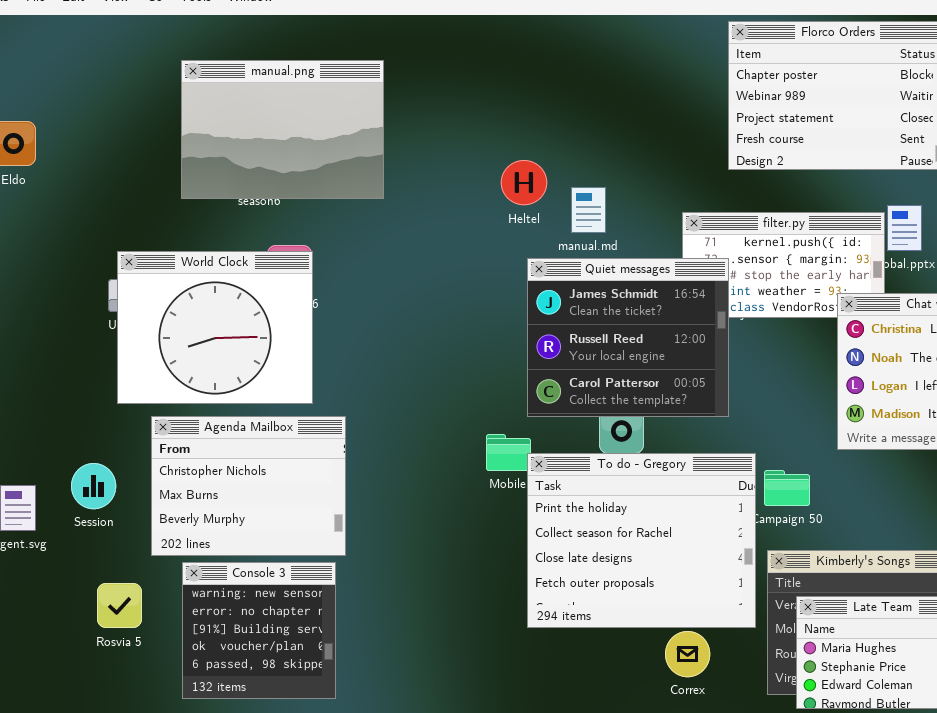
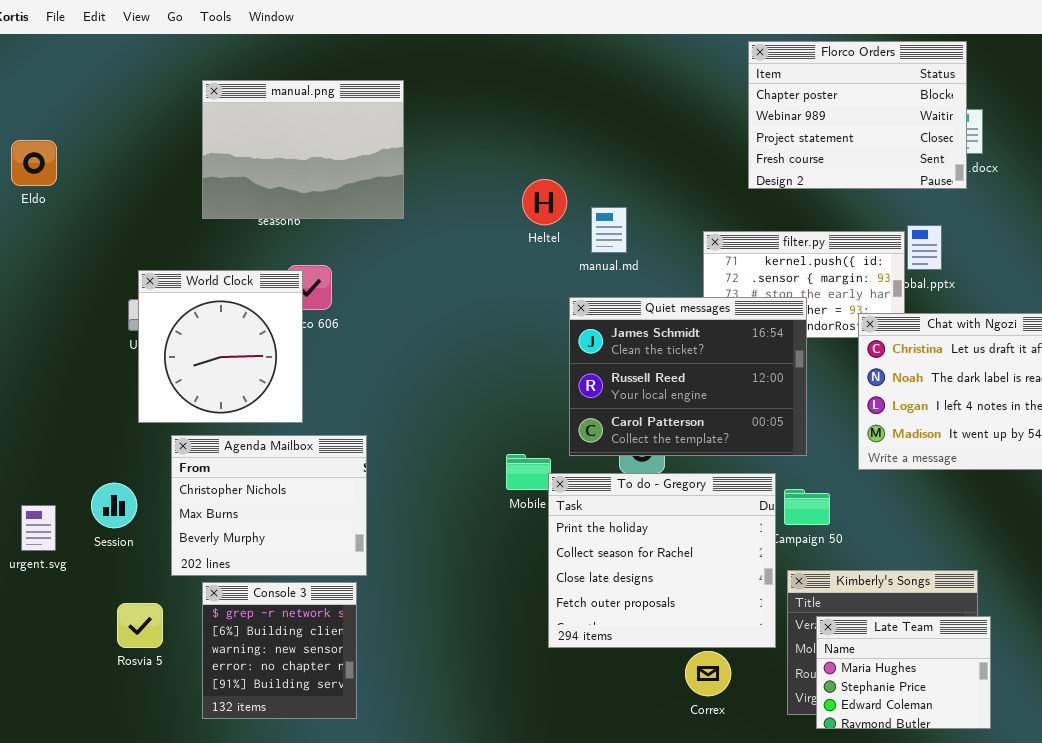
World Clock: [117,251,313,404] -> [138,270,303,423], resized
Quiet messages: [527,258,729,417] -> [569,297,807,456], moved, resized
Console 3: [182,562,336,699] -> [202,582,357,719], scrolled up 2 rows

